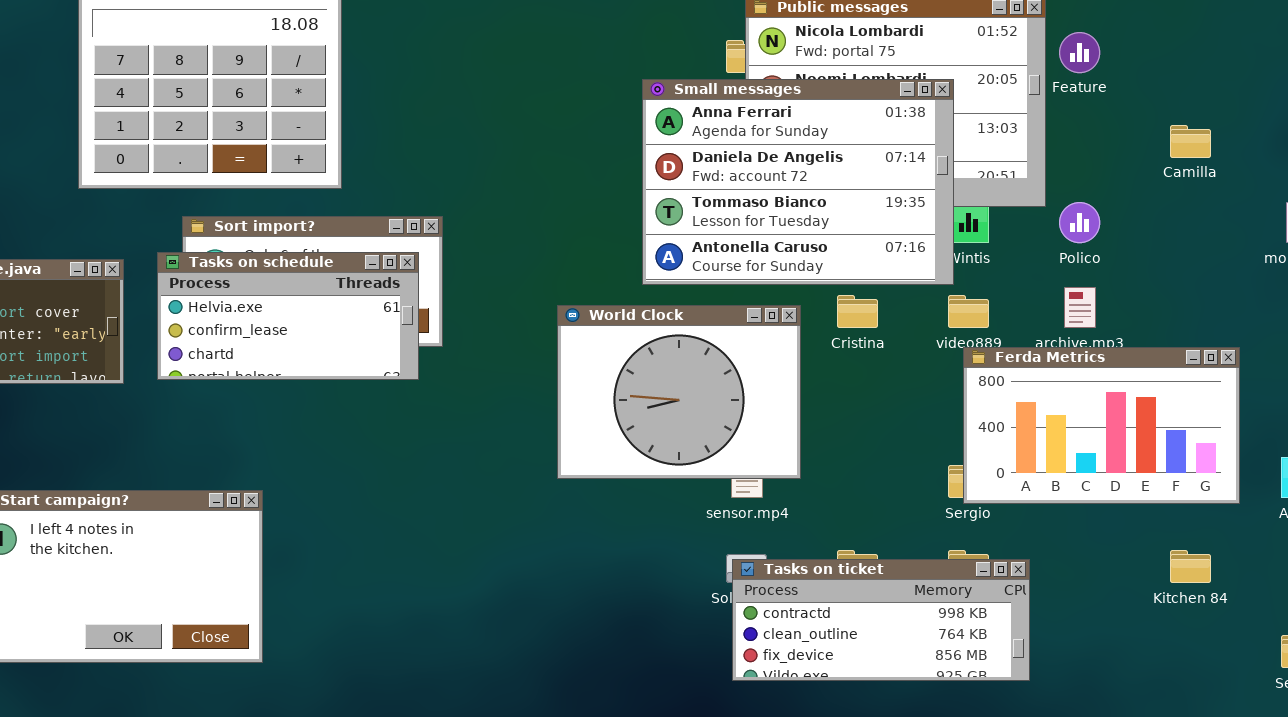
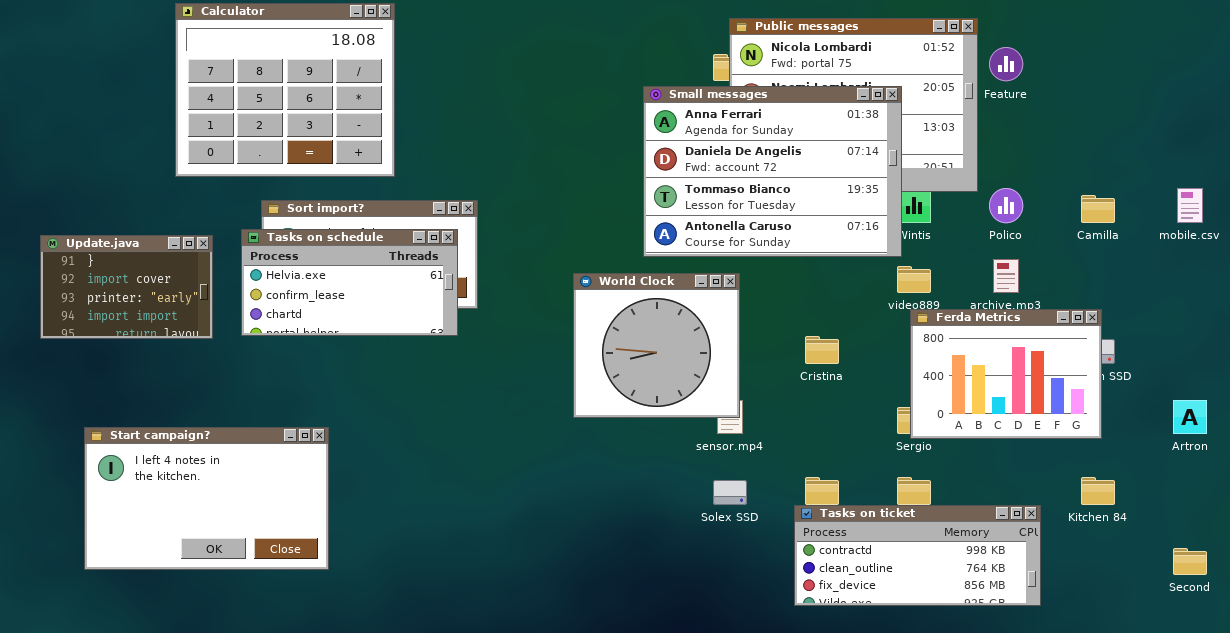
Camilla: [1170,125,1211,158] -> [1081,195,1115,223], moved
Cristina: [837,295,878,328] -> [805,336,839,364], moved
World Clock: [557,305,801,479] -> [573,273,740,418], resized
Ferda Metrics: [963,347,1240,504] -> [910,309,1102,439], resized
Tasks on ticket: [732,559,1030,681] -> [794,505,1041,606], moved

